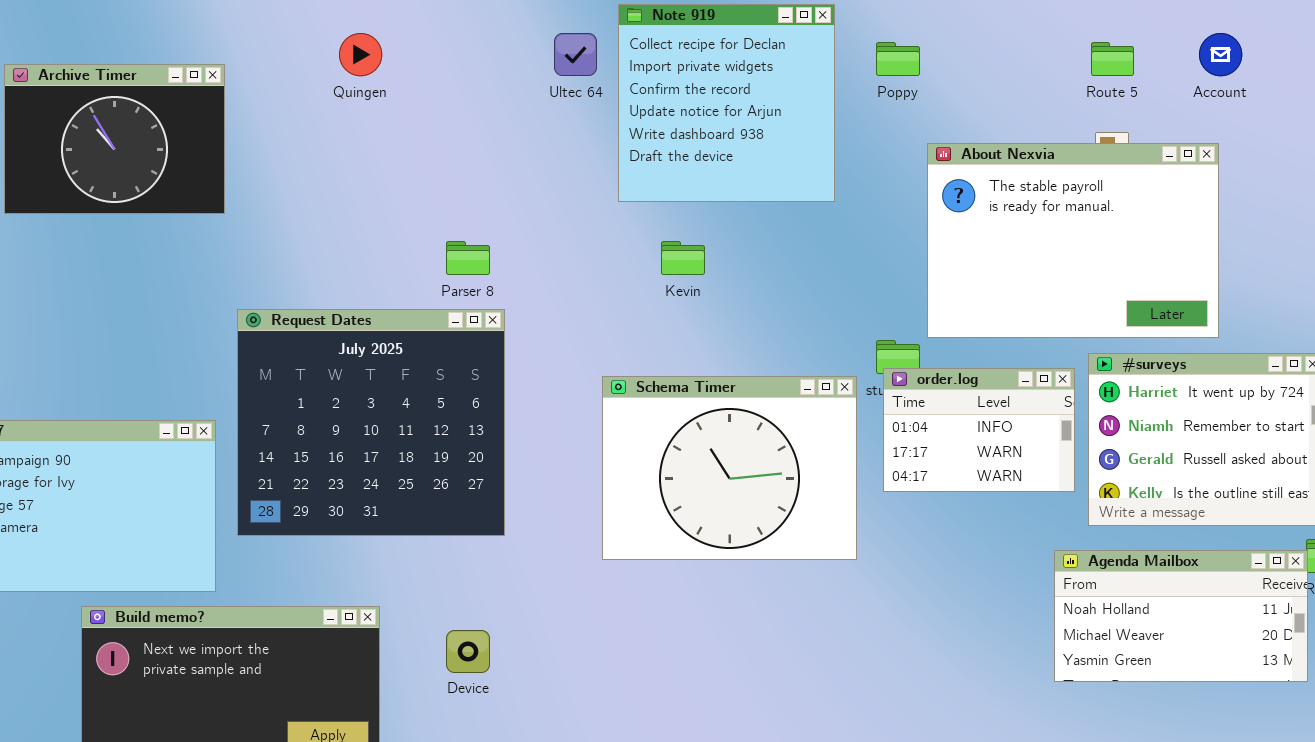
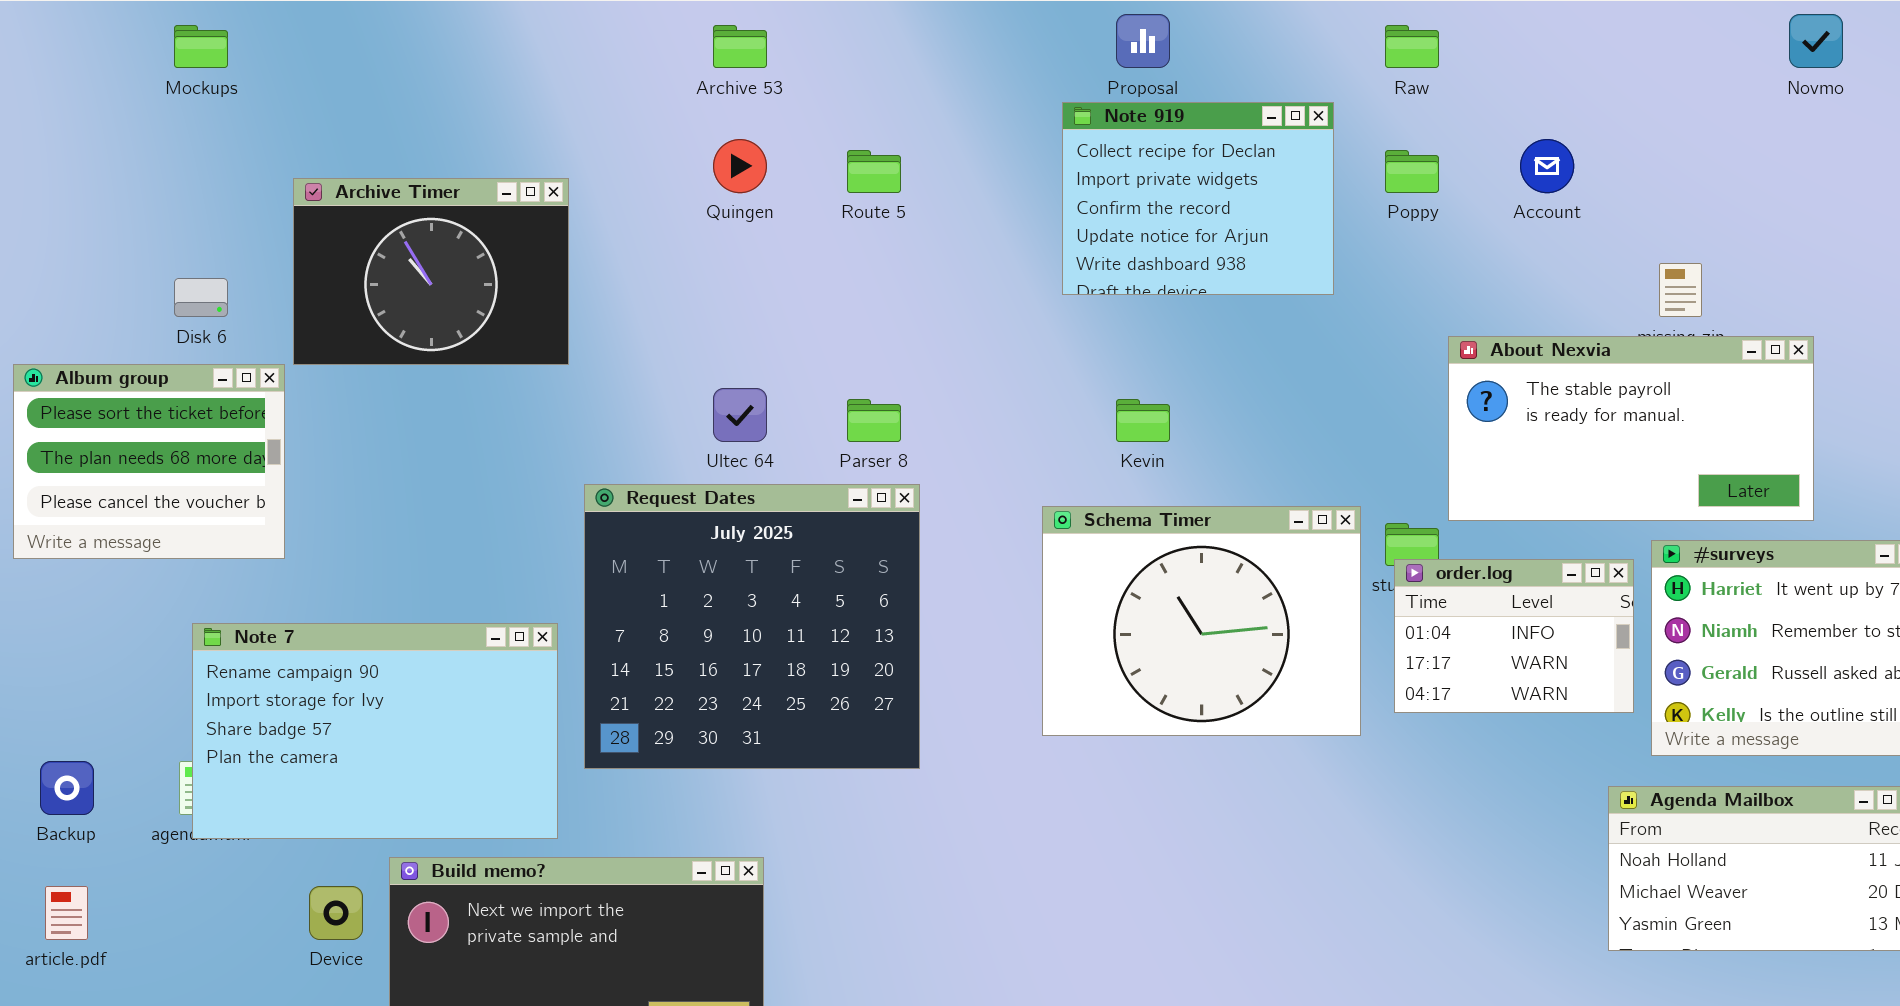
Note 919: [618,4,835,202] -> [1062,102,1334,295], resized
Ultec 64: [554,33,597,76] -> [713,388,767,442], moved
Account: [1199,33,1242,76] -> [1520,139,1574,193], moved
Route 5: [1091,42,1134,76] -> [847,150,901,193], moved
About Nexvia: [927,143,1219,338] -> [1448,336,1814,521], resized
Schema Timer: [602,376,857,560] -> [1042,506,1361,736], moved
Device: [446,630,490,673] -> [309,886,363,940], moved

